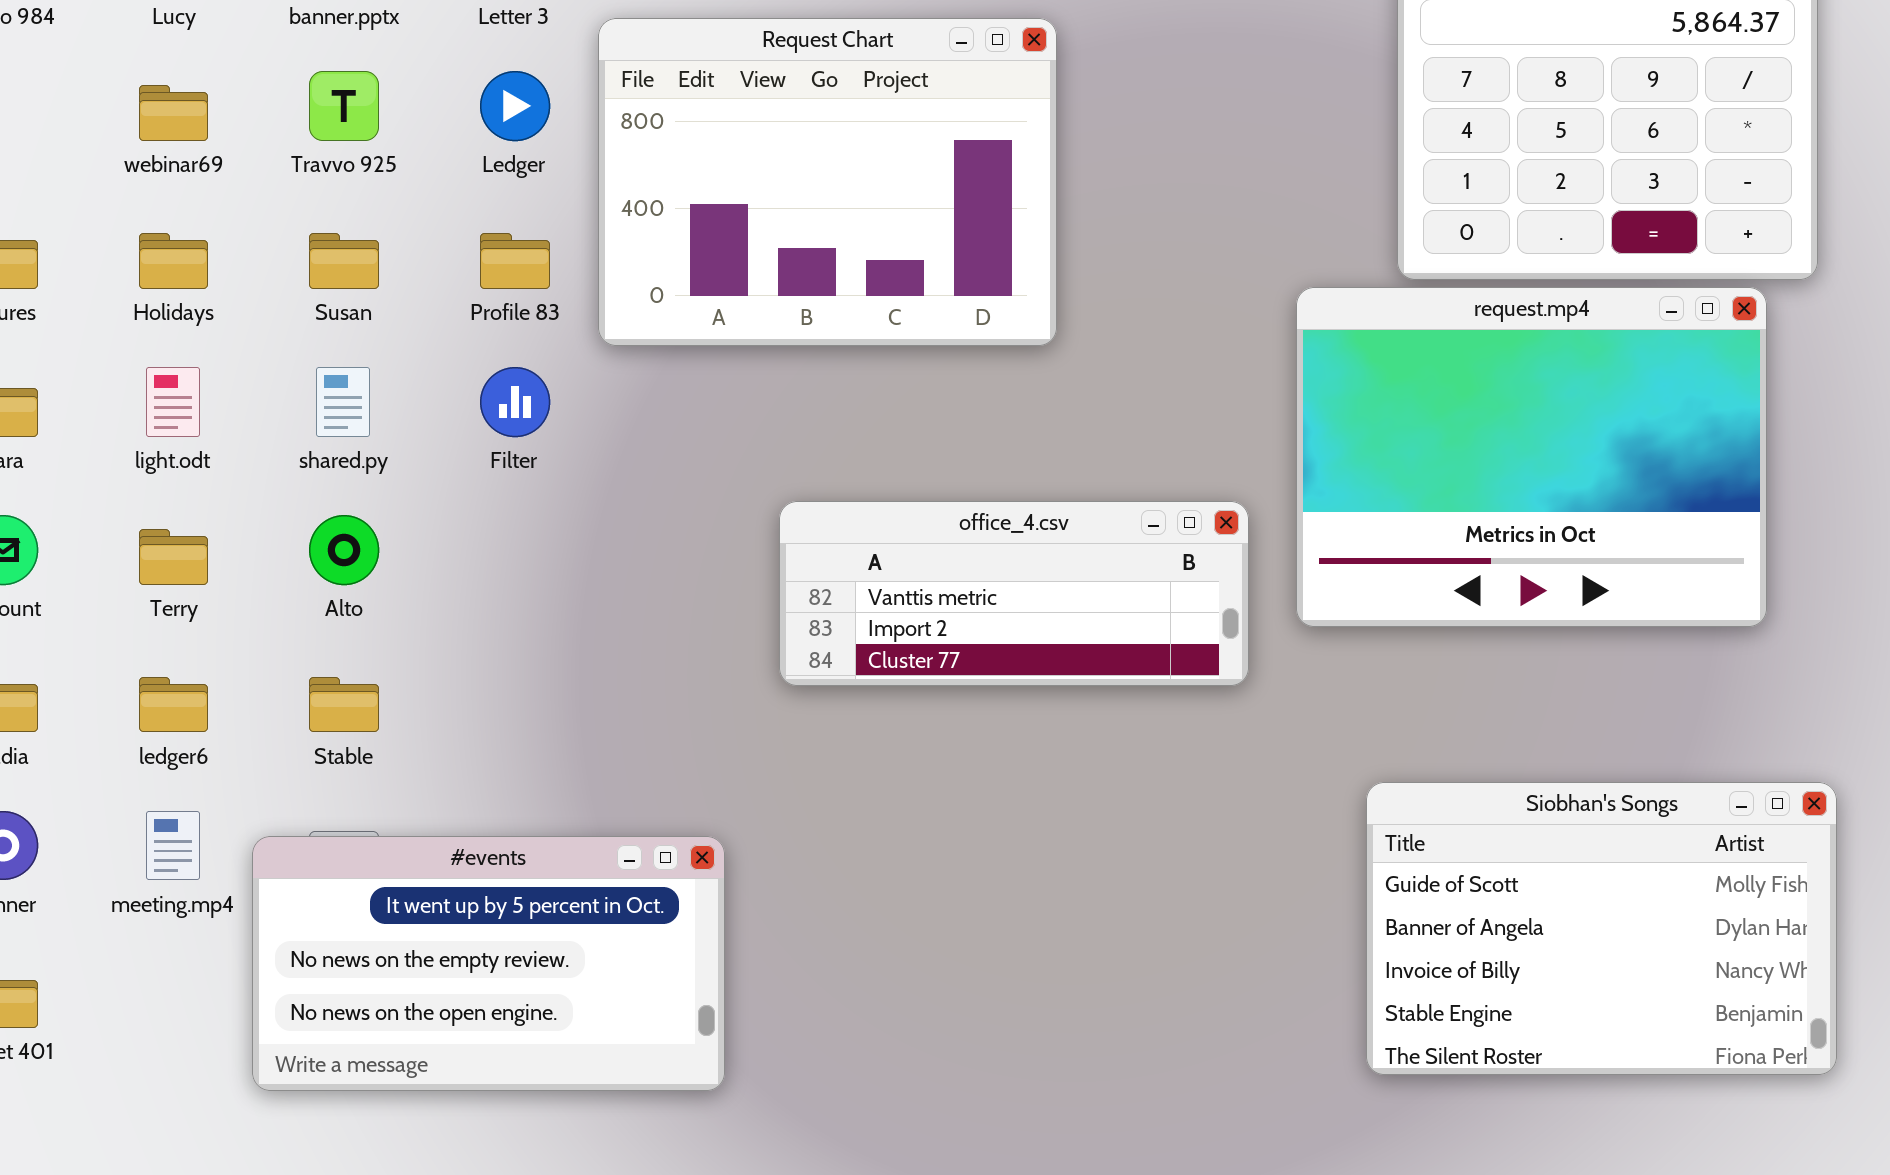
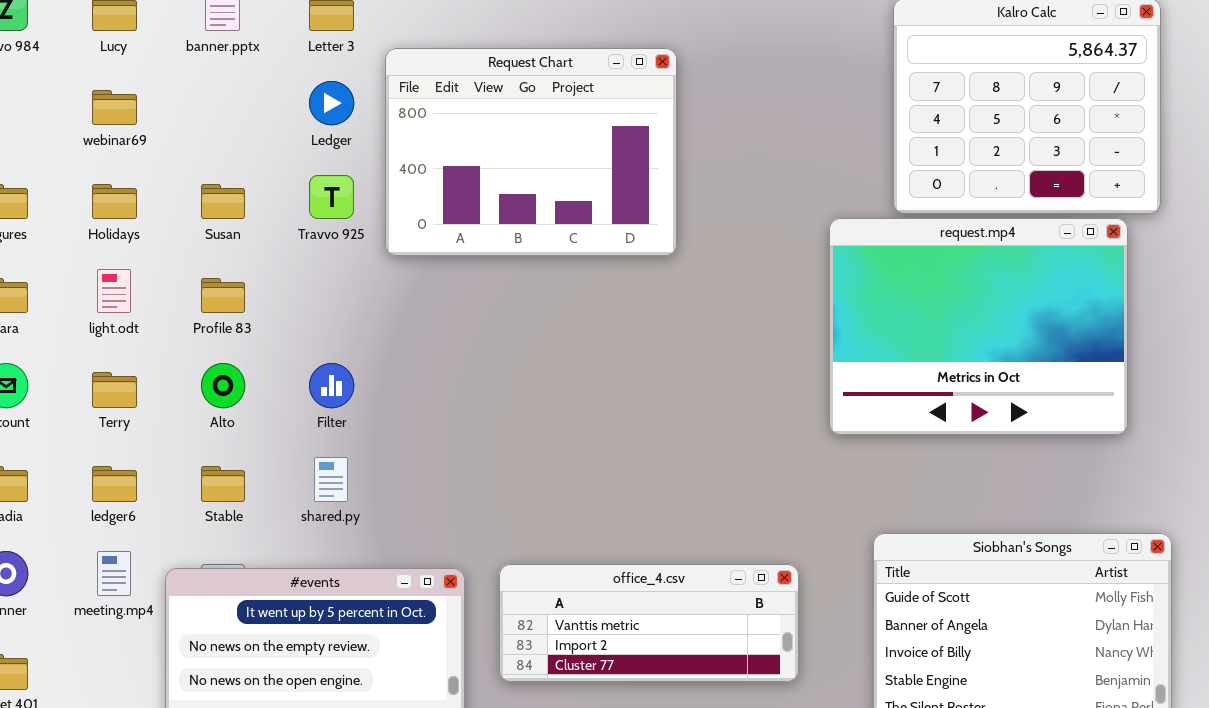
Travvo 925: [309,71,379,141] -> [309,175,354,219], moved
Profile 83: [480,233,550,289] -> [201,278,245,313], moved
shared.py: [316,367,370,437] -> [314,457,348,502], moved
Filter: [480,367,550,437] -> [309,363,354,408], moved
office_4.csv: [779,501,1249,686] -> [499,564,799,682], moved

